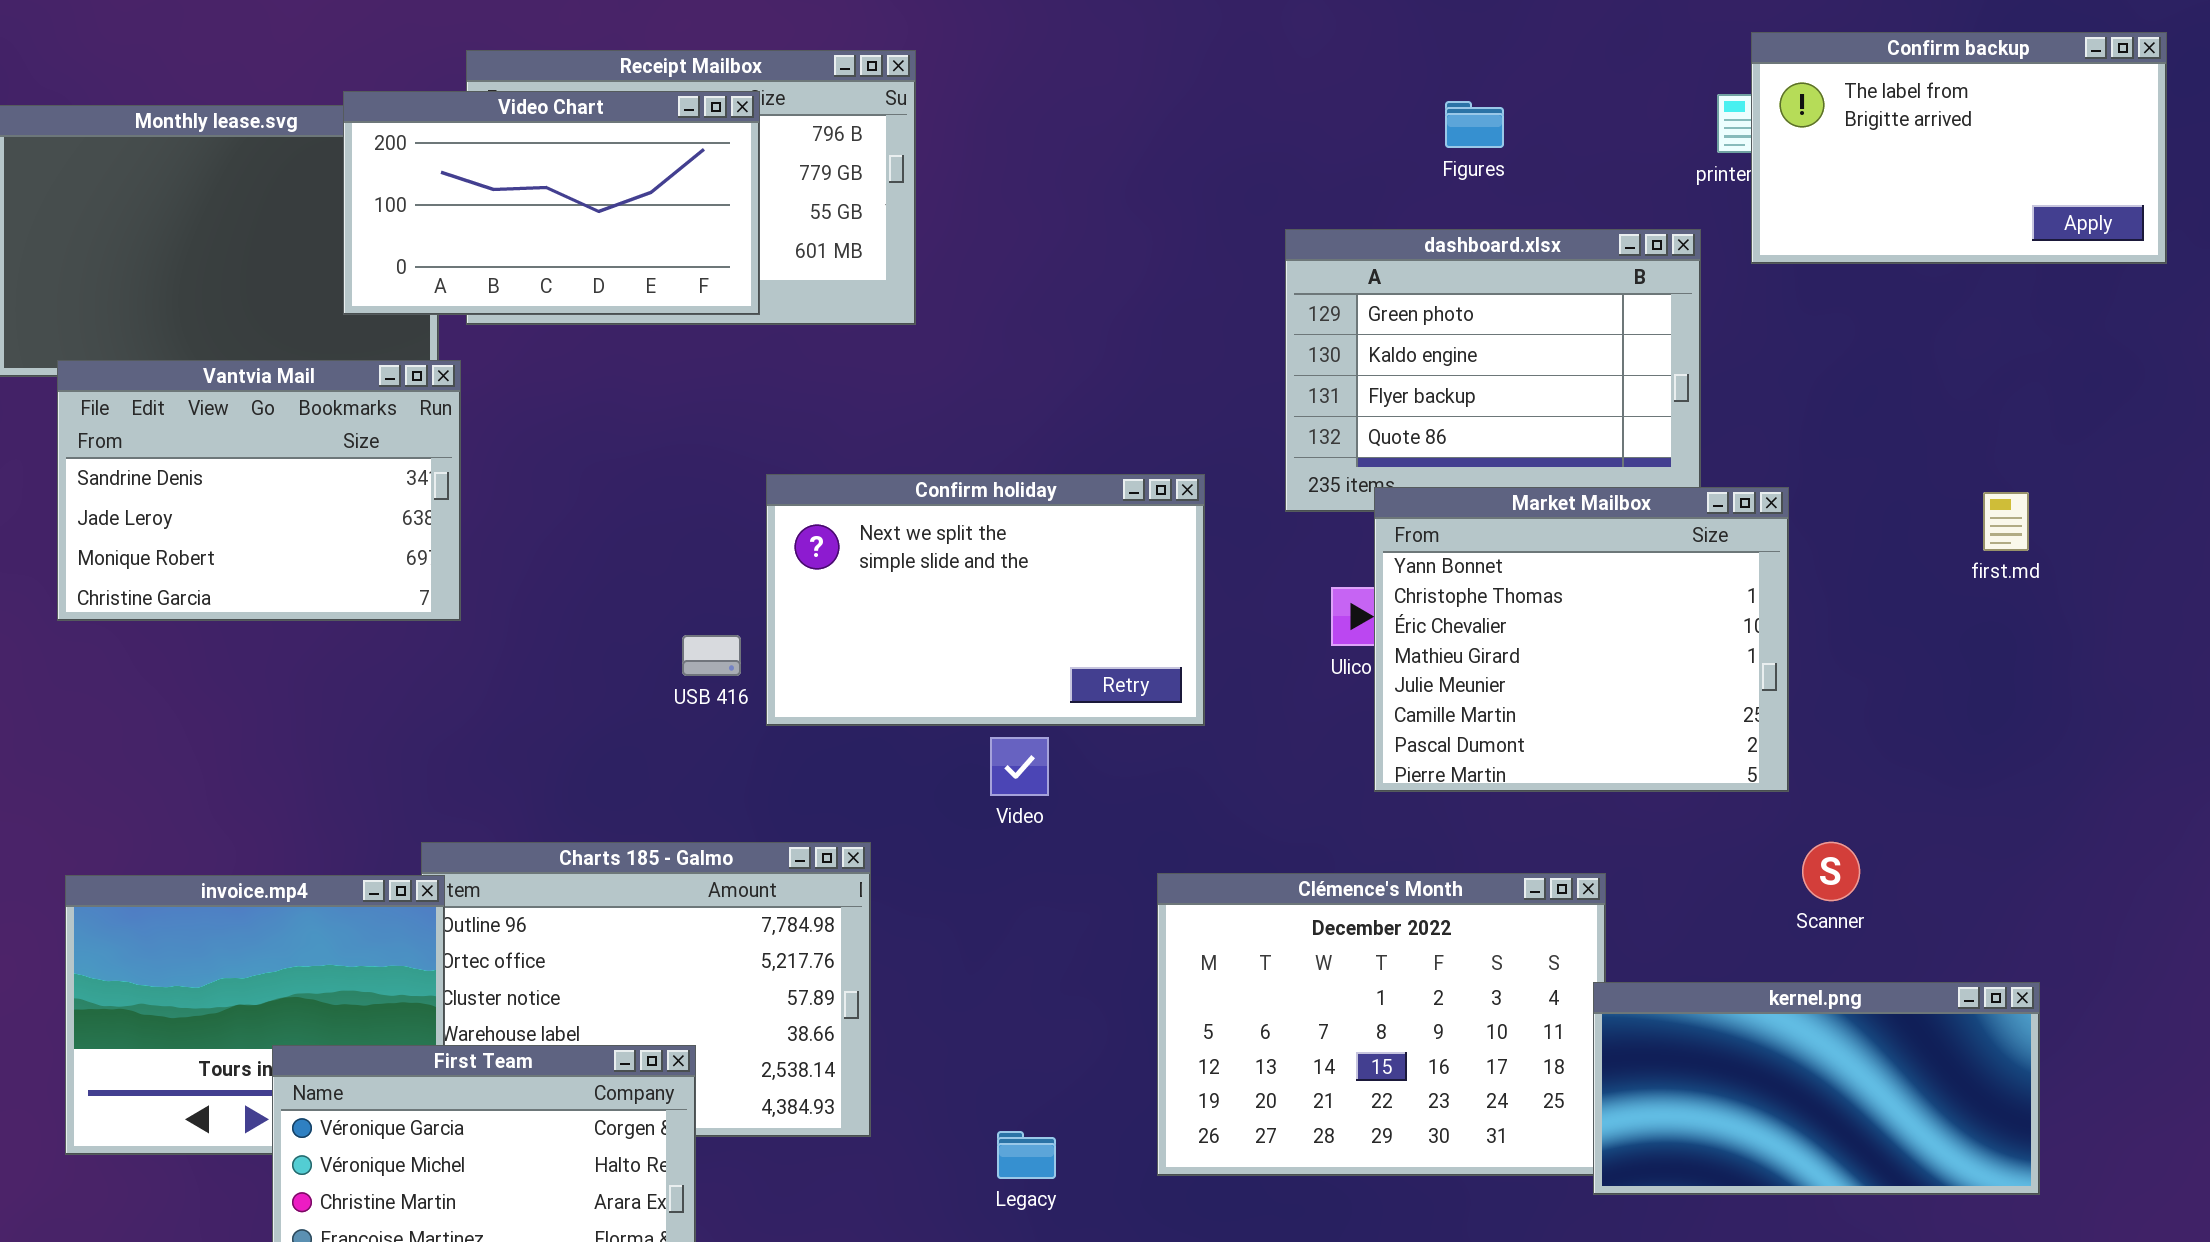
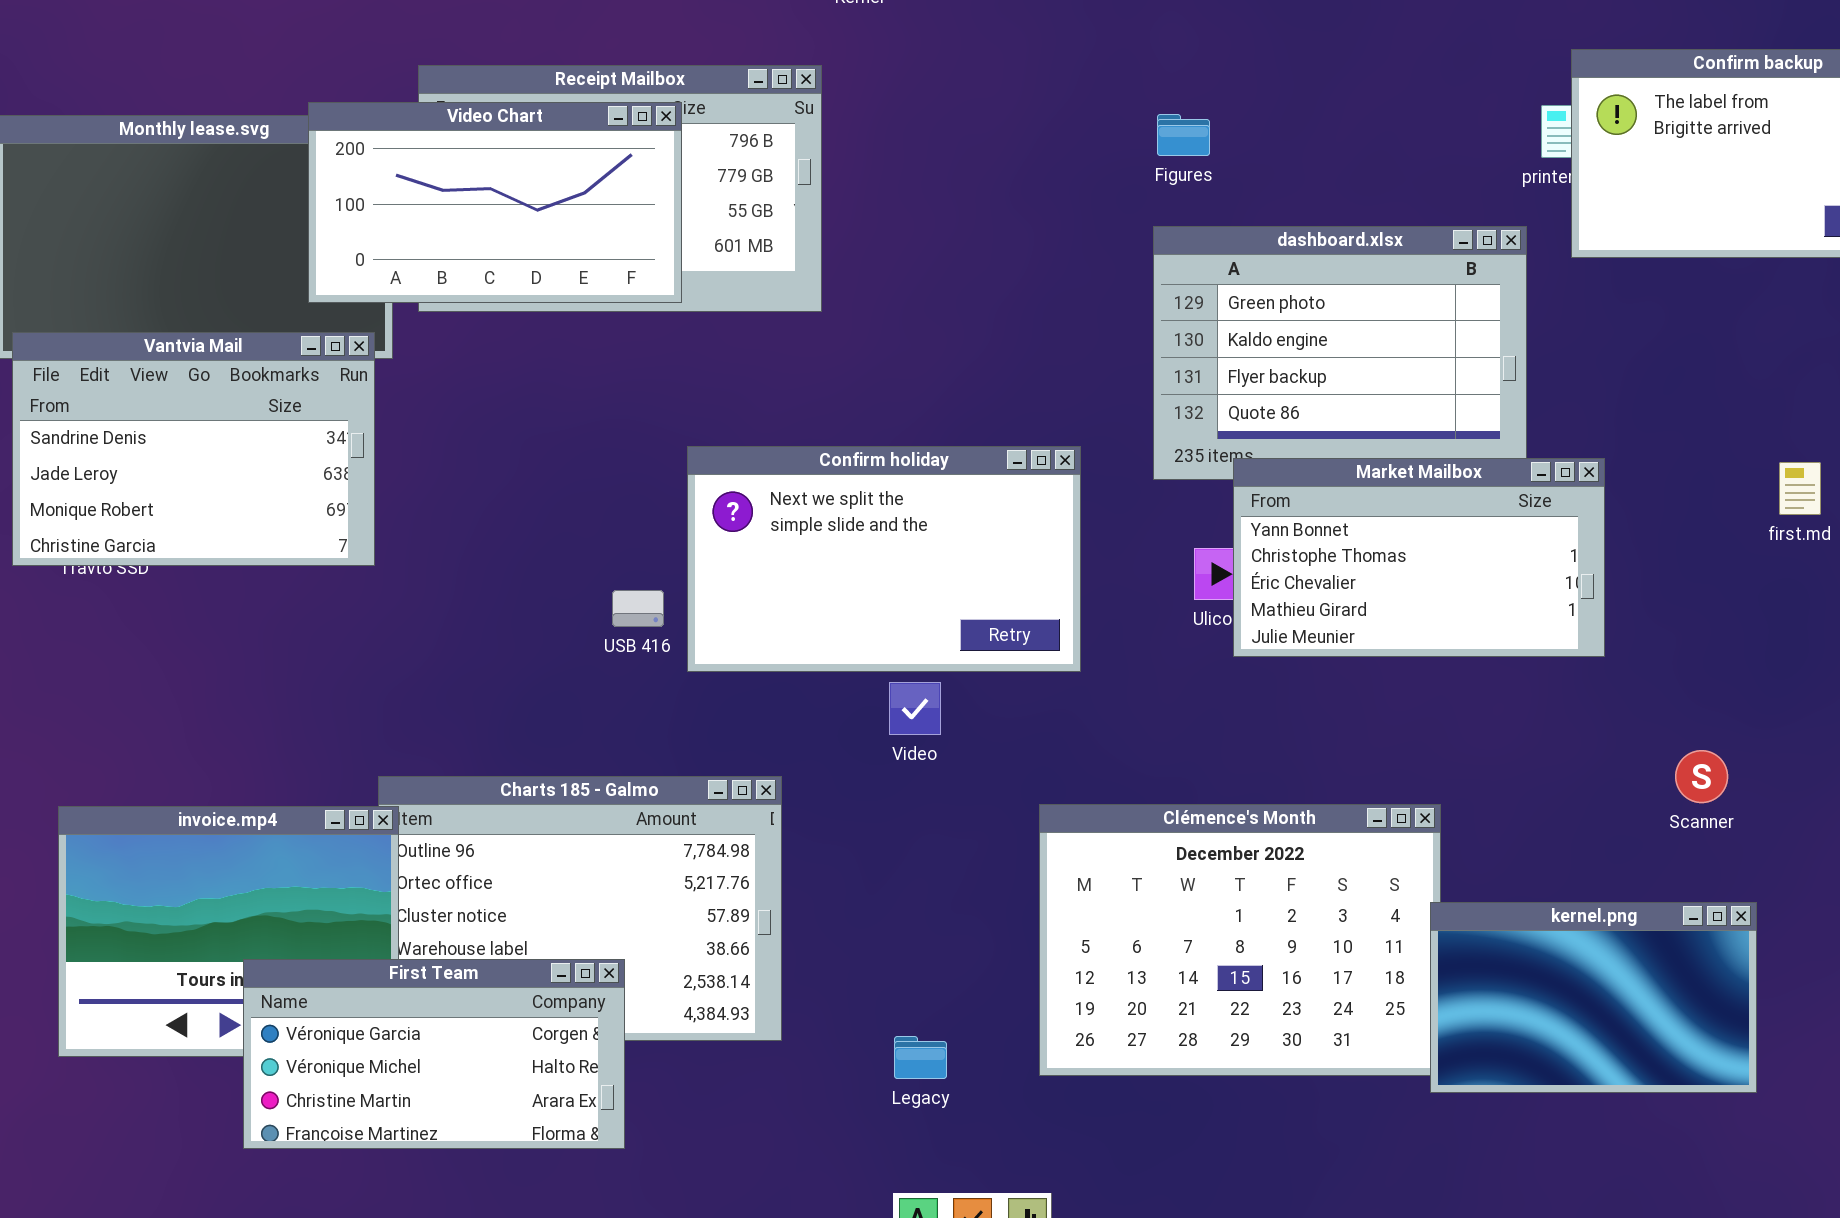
Figures: [1445,101,1504,148] -> [1157,114,1210,156], moved
Vantvia Mail: [57,360,461,621] -> [12,332,375,566], moved
Market Mailbox: [1374,487,1789,792] -> [1233,458,1605,657], resized
Scanner: [1802,842,1860,901] -> [1675,750,1728,803], moved
kernel.png: [1593,982,2040,1195] -> [1430,902,1757,1093], resized

